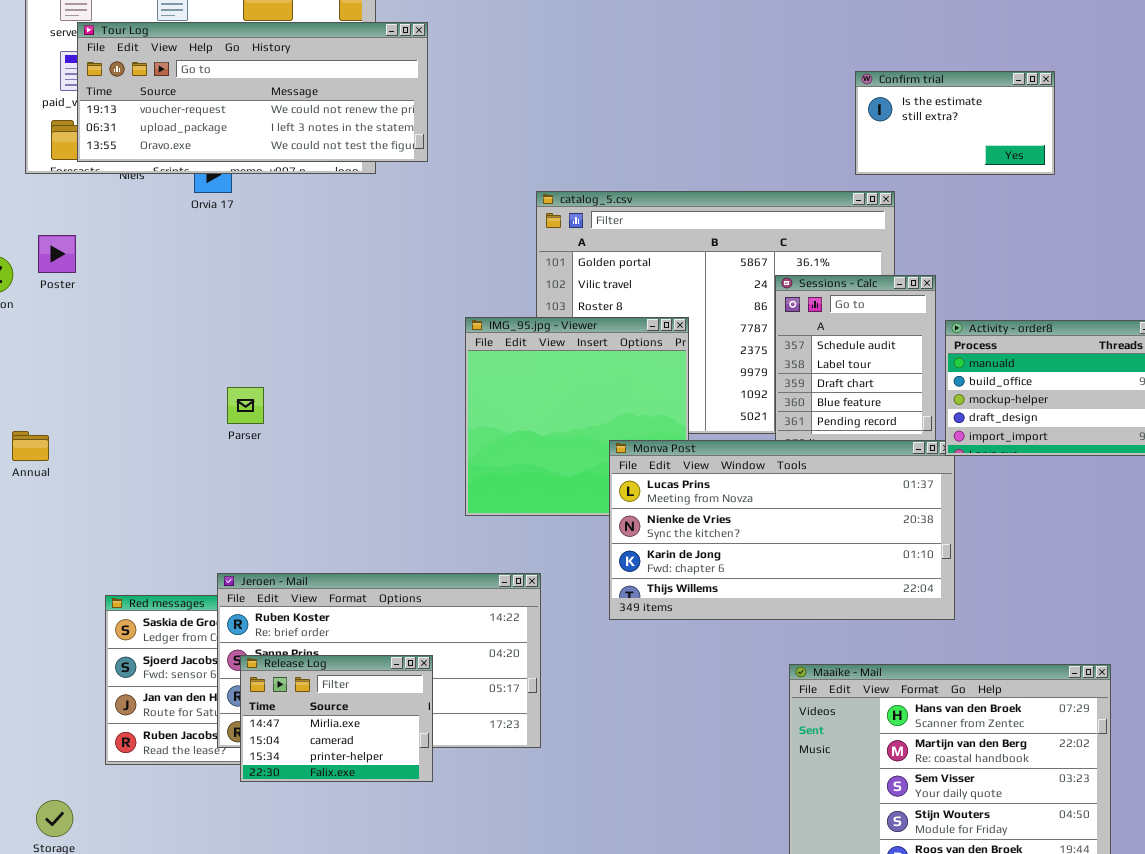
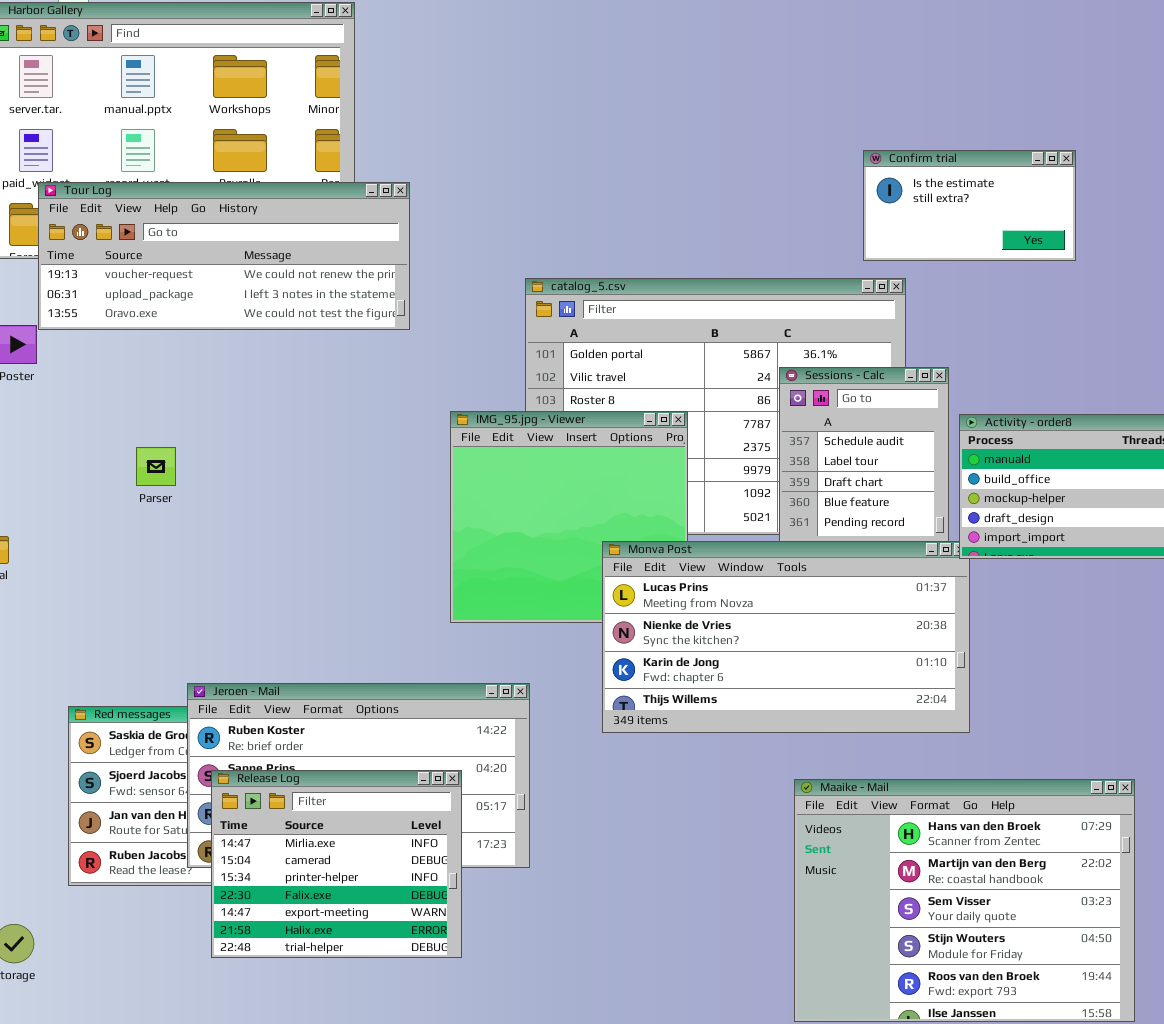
Tour Log: [77,22,428,162] -> [38,182,410,330], moved
Parser: [227,387,264,424] -> [136,447,176,486], moved
Release Log: [240,655,433,782] -> [211,770,462,958], resized

